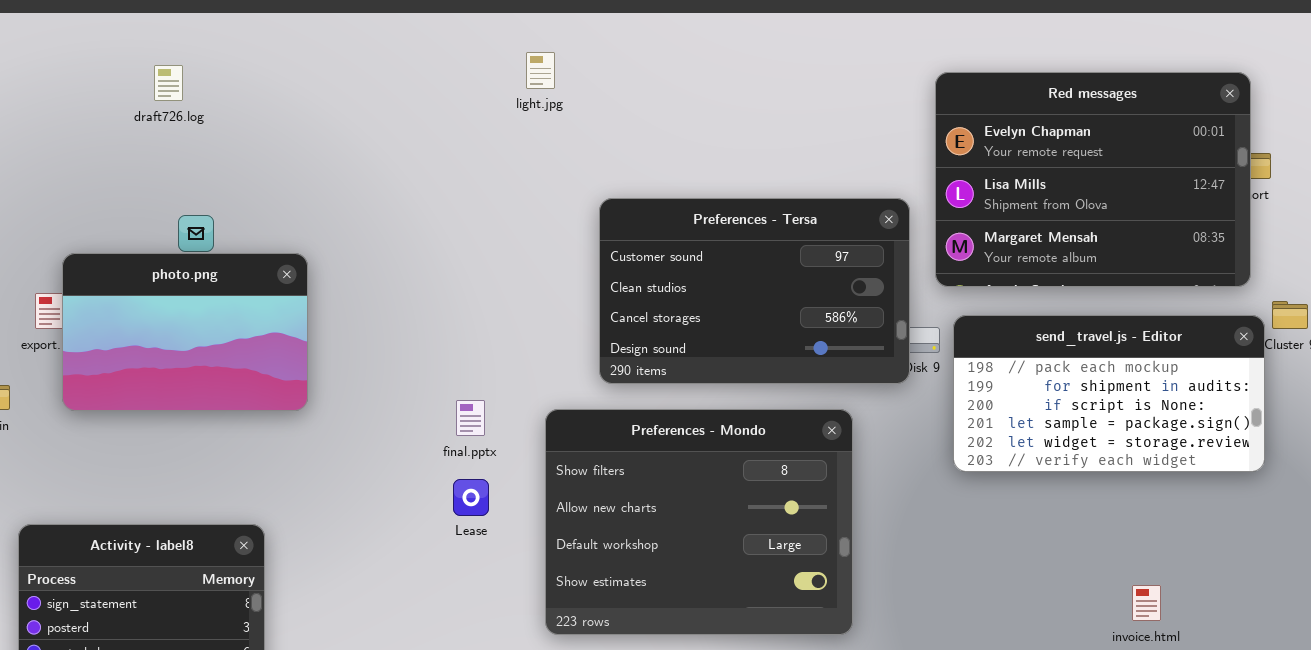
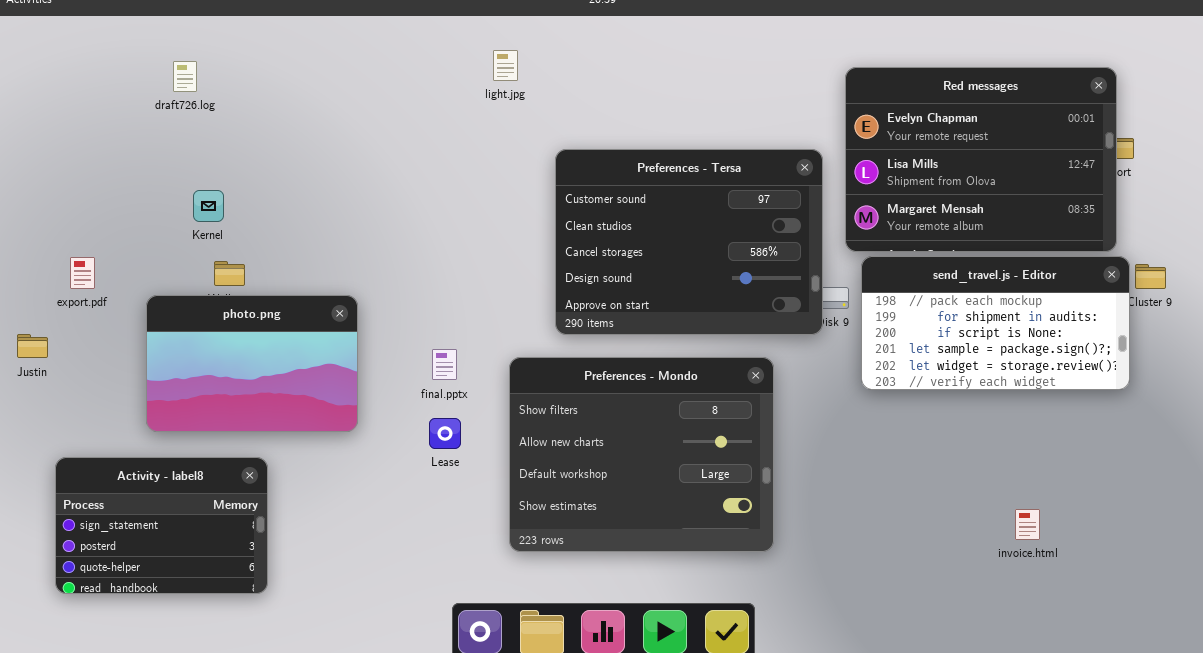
Preferences - Tersa: [599,198,910,384] -> [555,149,823,335], resized
photo.png: [62,253,308,411] -> [146,295,358,432], moved
send_travel.js - Editor: [953,315,1265,472] -> [861,256,1130,390], moved

